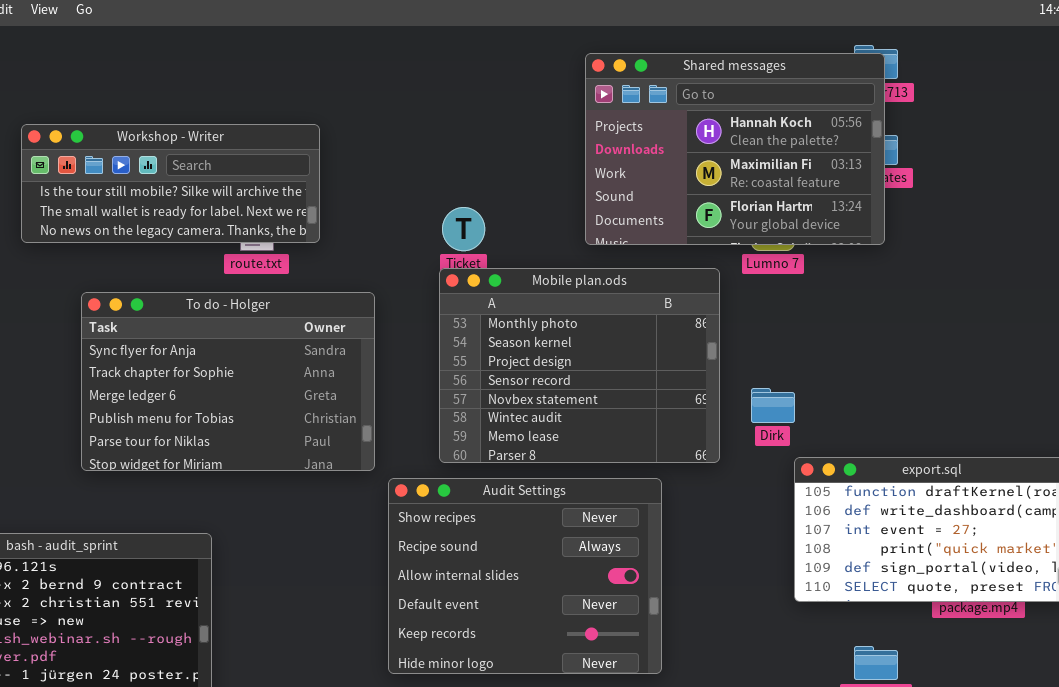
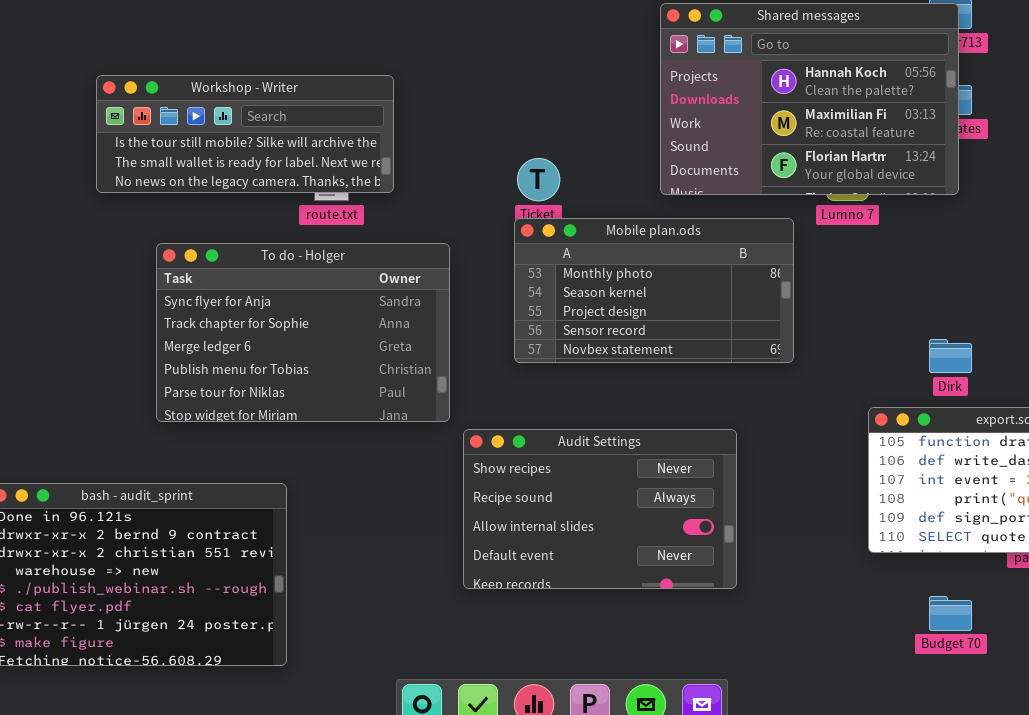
Mobile plan.ods: [439,268,720,463] -> [514,218,794,363], resized
Dirk: [751,388,795,423] -> [929,339,972,373], moved
Audit Settings: [388,478,662,674] -> [463,429,737,589], resized

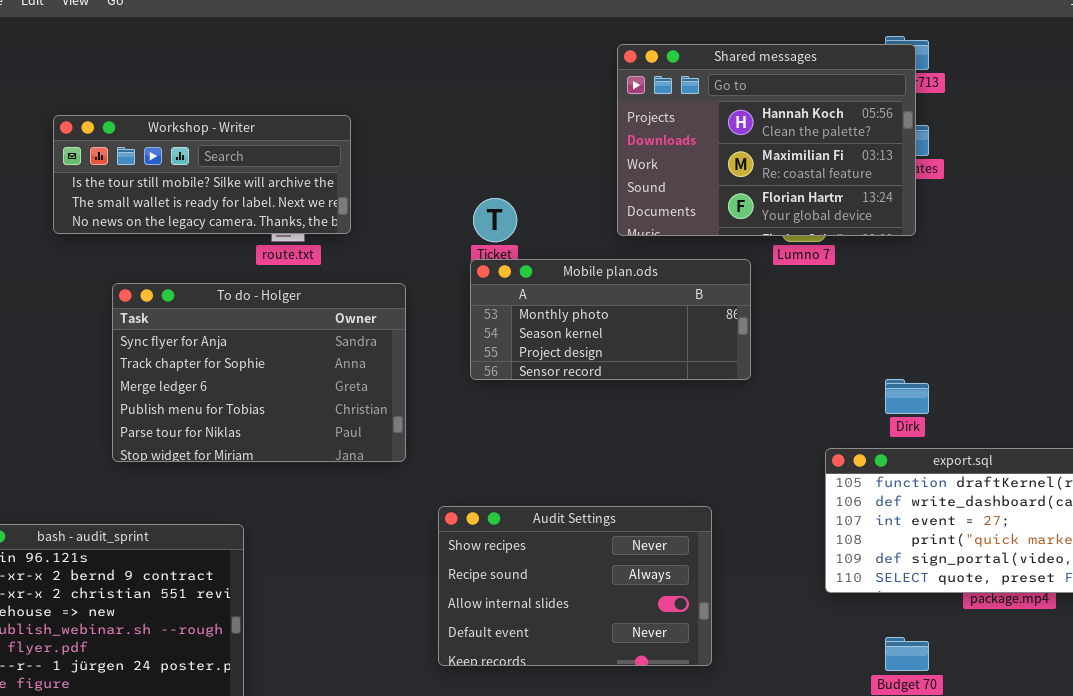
Mobile plan.ods: [514,218,794,363] -> [470,259,751,380], resized
Audit Settings: [463,429,737,589] -> [438,506,712,666], moved

